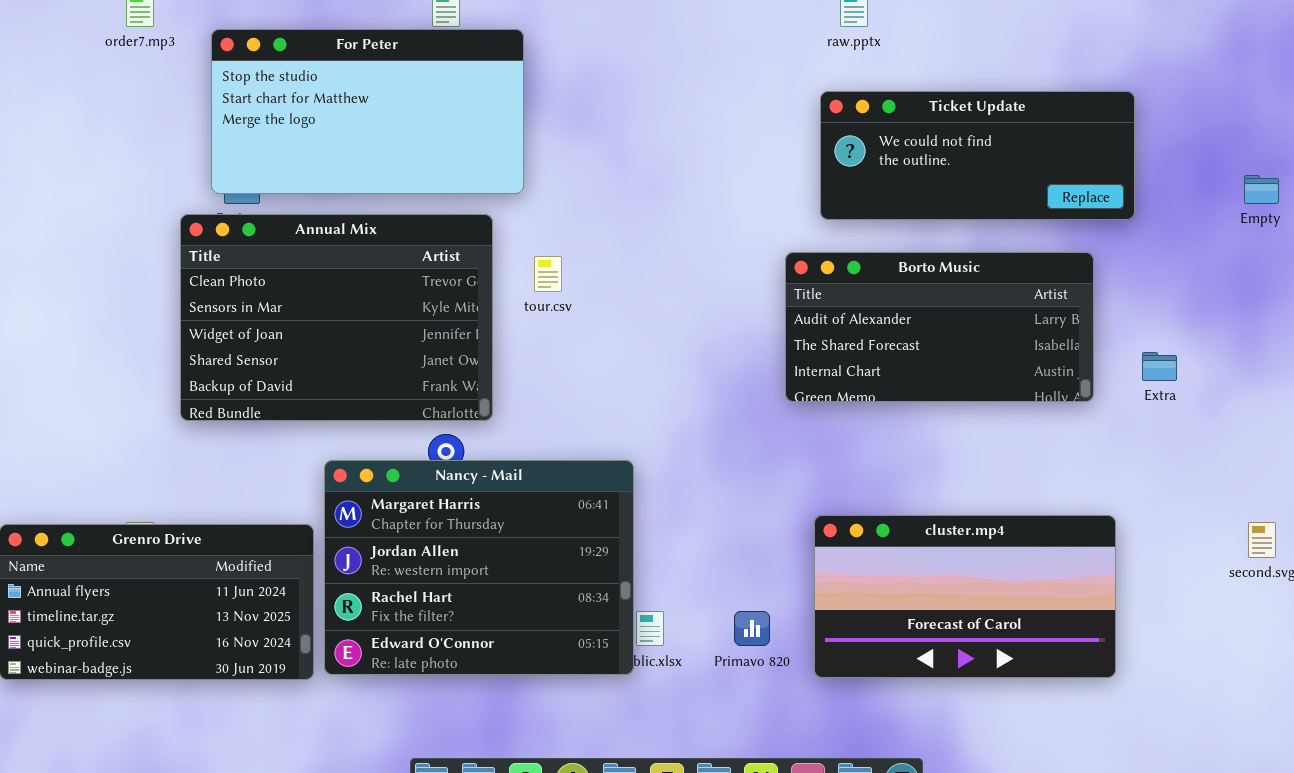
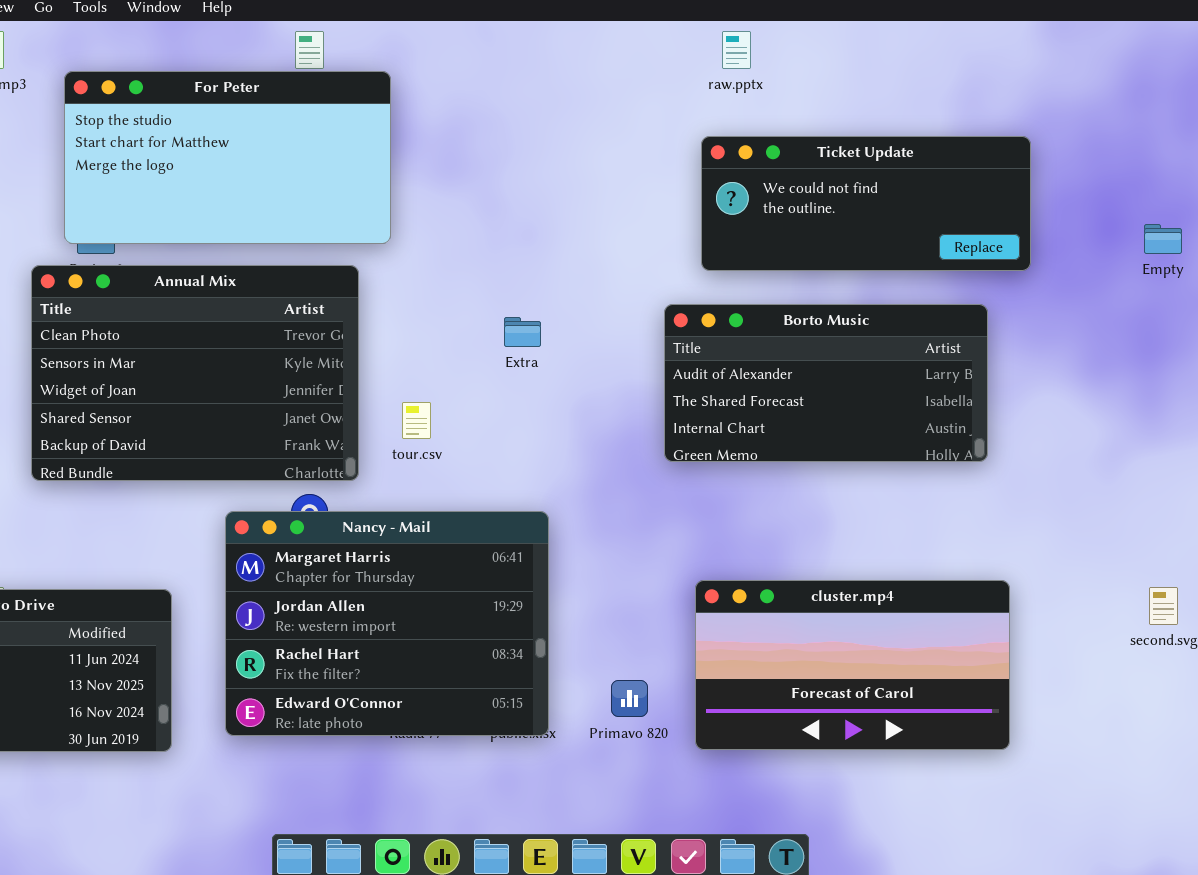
tour.csv: [534,256,562,292] -> [402,402,431,439], moved
Extra: [1142,352,1177,381] -> [504,317,541,347], moved
Nancy - Mail: [324,460,634,675] -> [225,511,549,736], moved

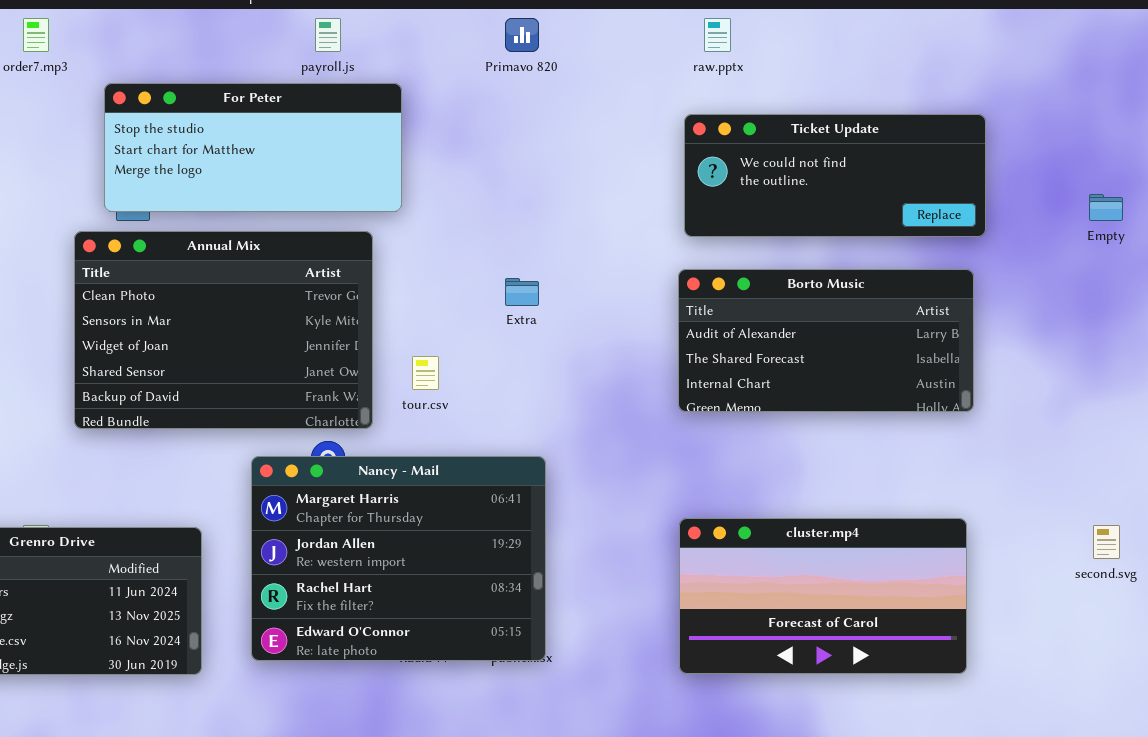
For Peter: [64,71,391,244] -> [104,83,402,212], resized
Borto Music: [664,304,988,462] -> [678,269,974,412], moved
Primavo 820: [611,680,648,717] -> [505,18,539,52], moved

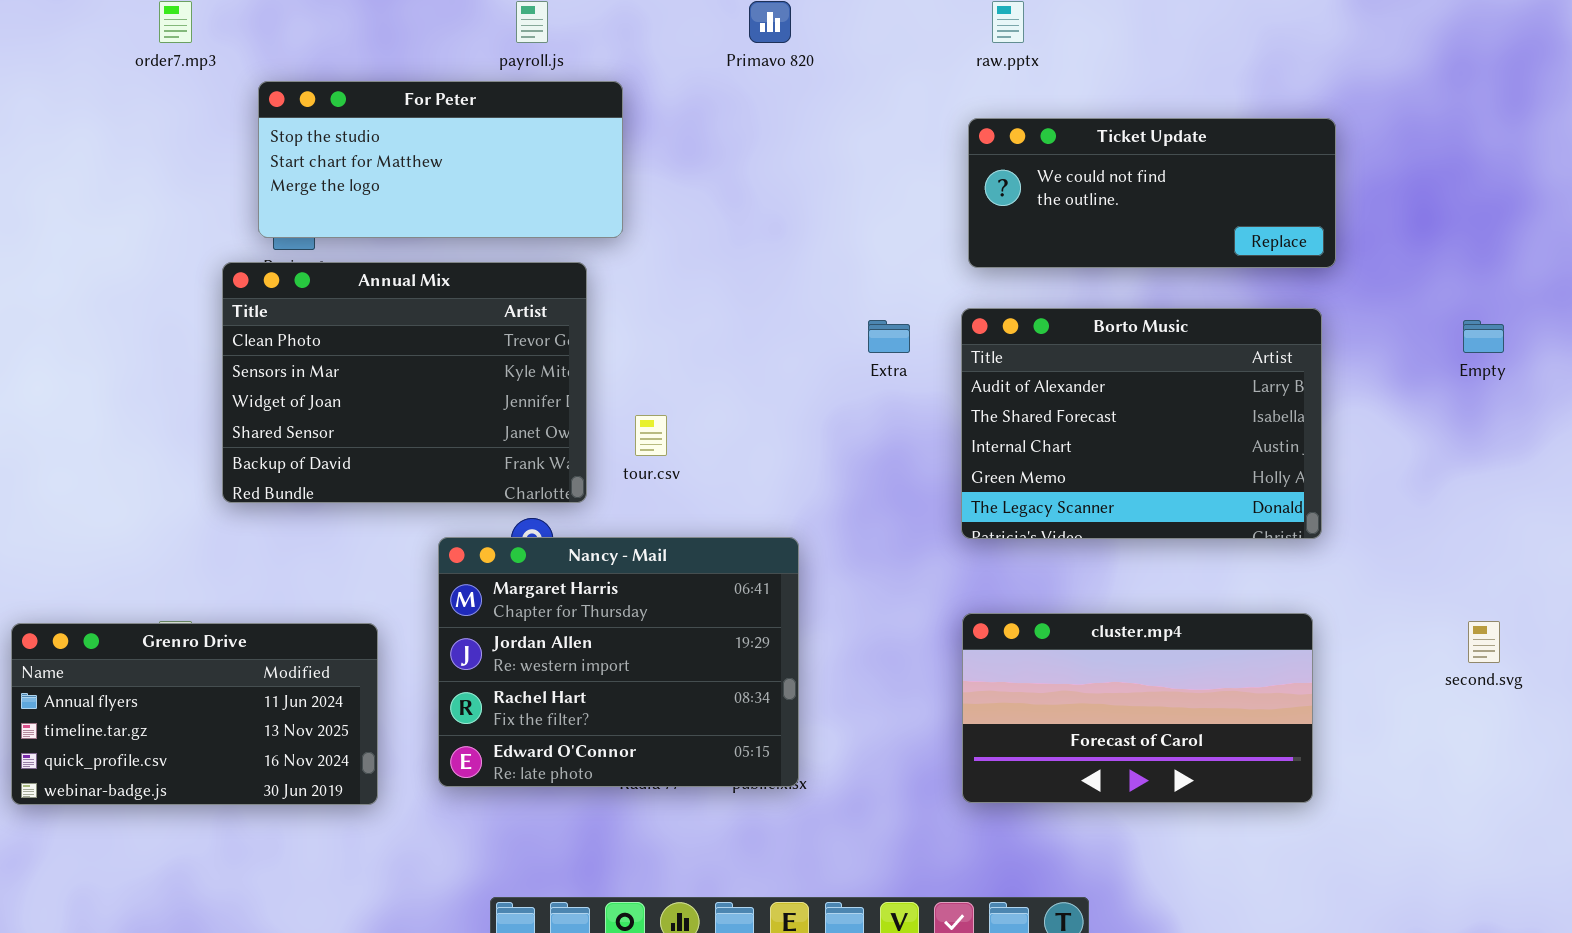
Empty: [1089,194,1123,221] -> [1463,320,1504,353], moved
Borto Music: [678,269,974,412] -> [961,308,1322,539], resized
Extra: [505,278,539,306] -> [868,320,910,353], moved

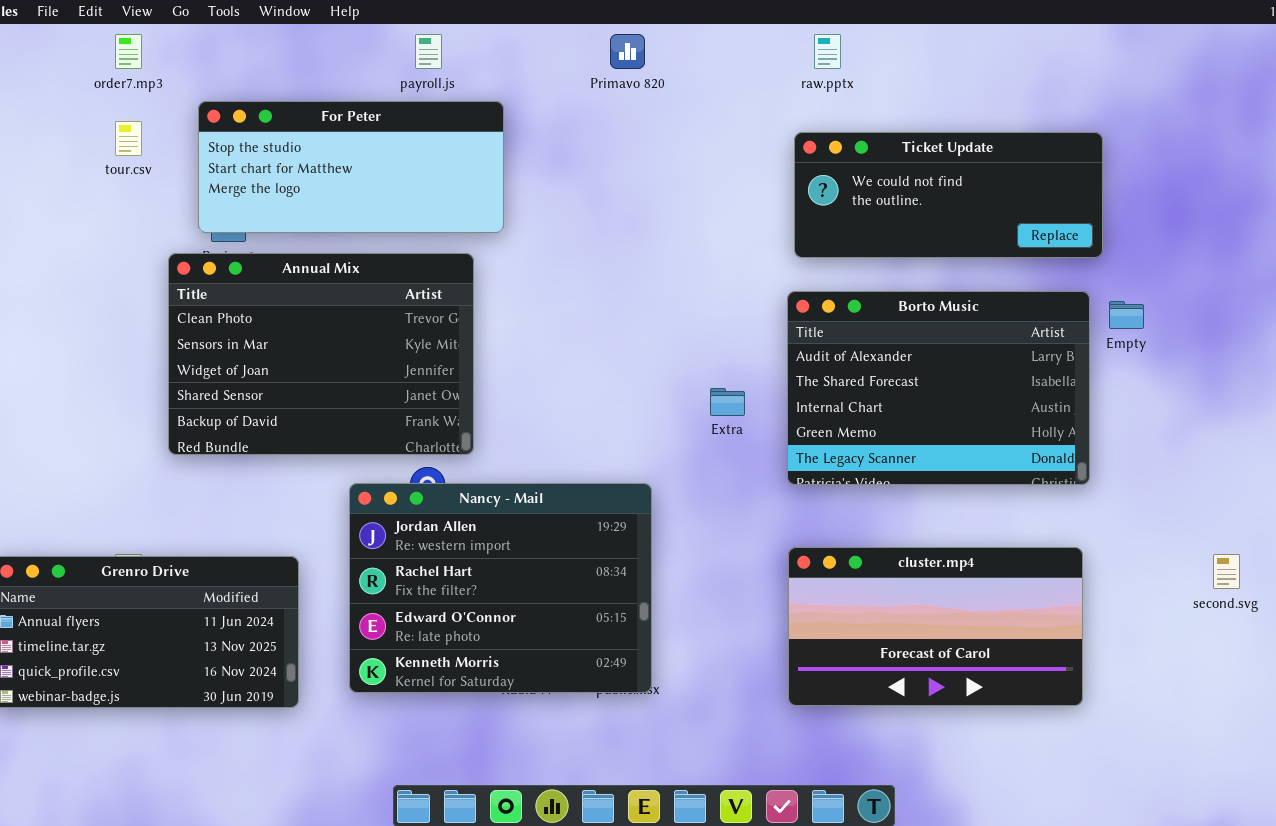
Extra: [868,320,910,353] -> [710,388,745,416], moved
Empty: [1463,320,1504,353] -> [1109,301,1144,329], moved
tour.csv: [635,415,667,456] -> [115,121,142,156], moved
Nancy - Mail: [438,537,799,787] -> [349,483,652,693], scrolled down 1 row

